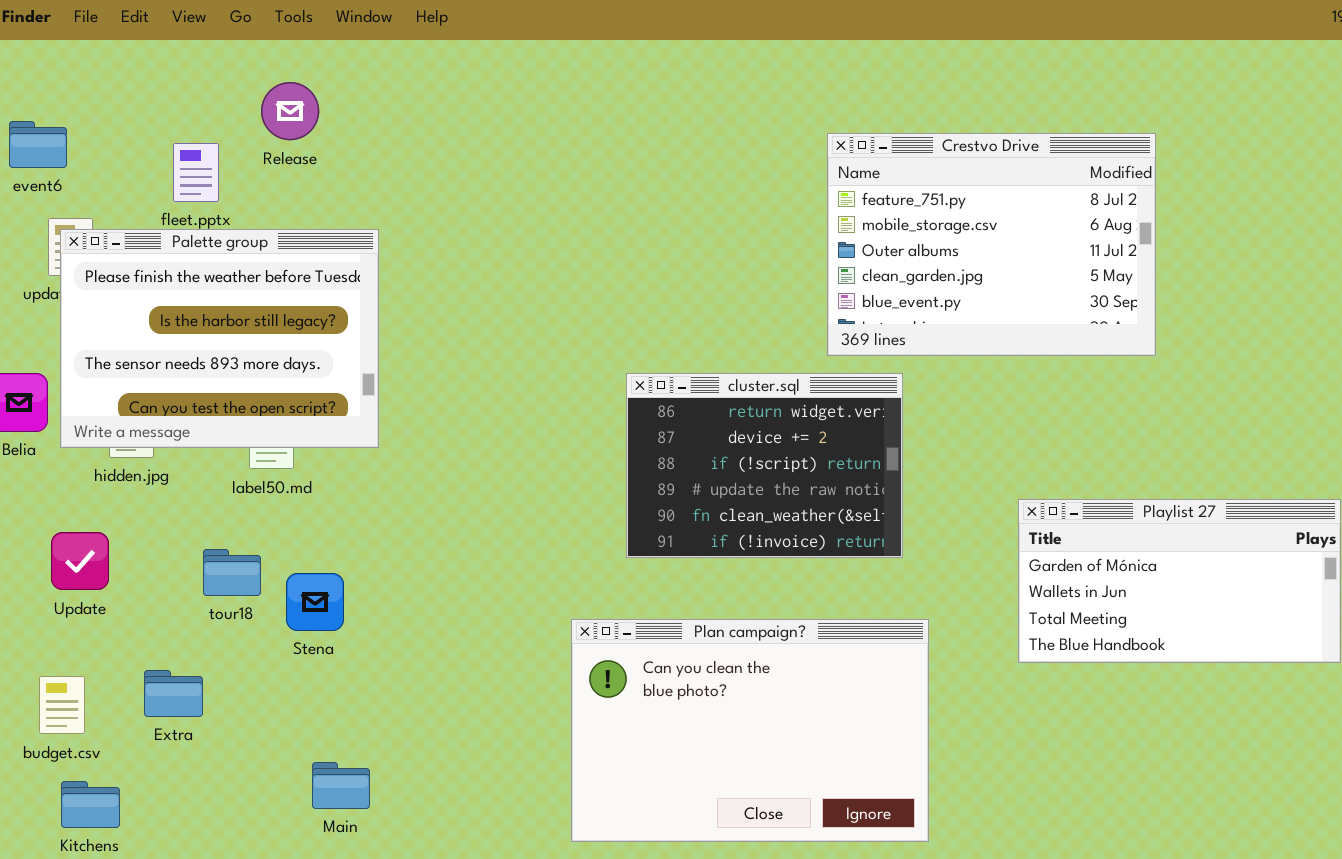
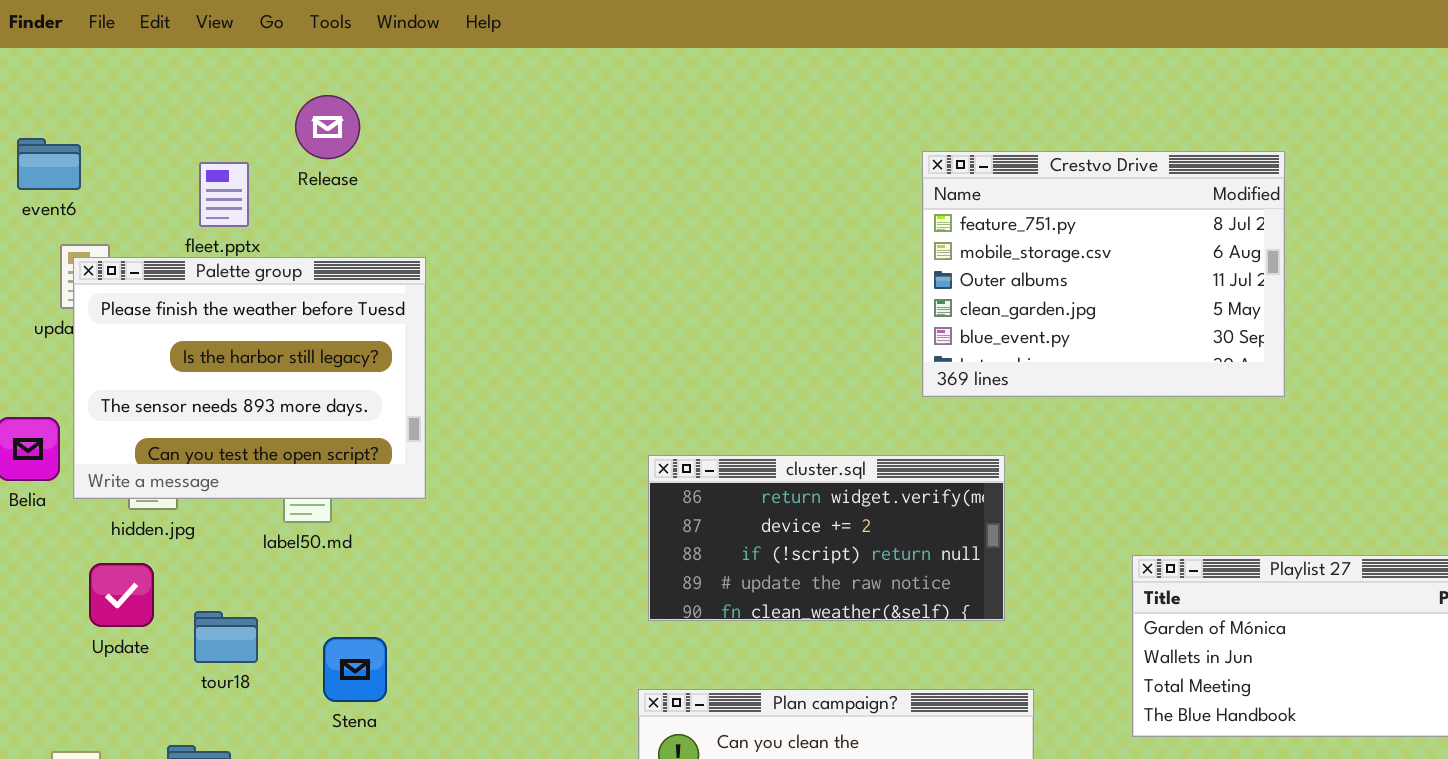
cluster.sql: [626,373,903,558] -> [648,455,1005,621], resized
Update: [51,532,109,590] -> [89,563,154,627], moved
tour18: [203,549,261,596] -> [194,611,258,663], moved

